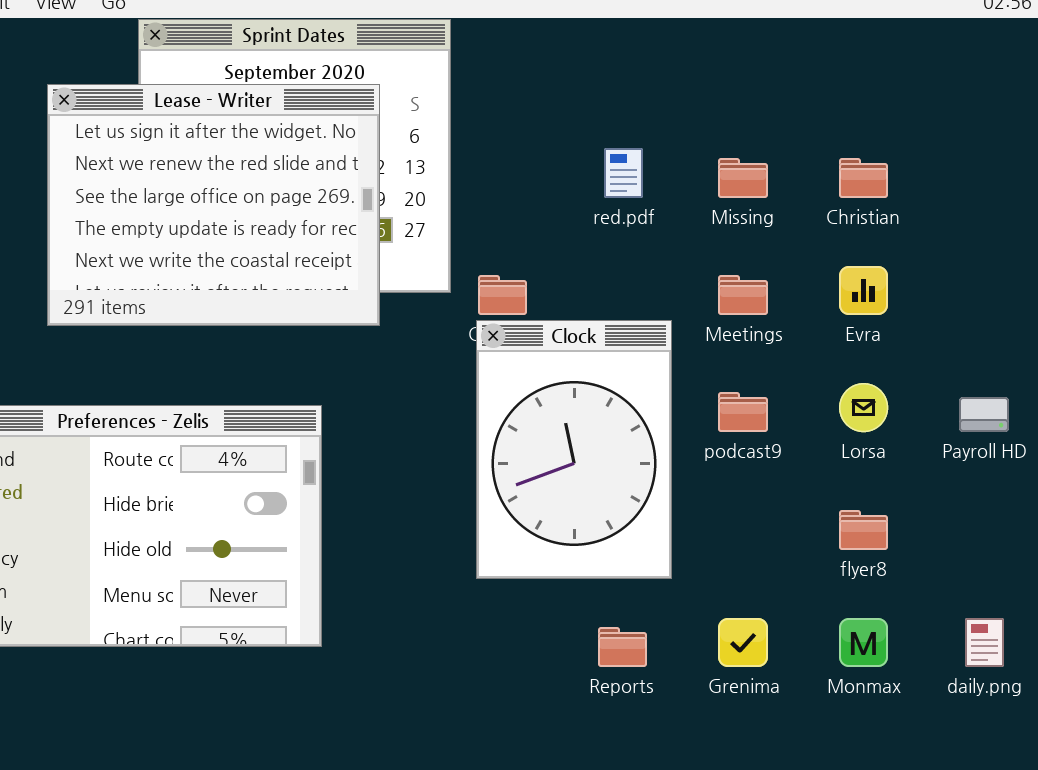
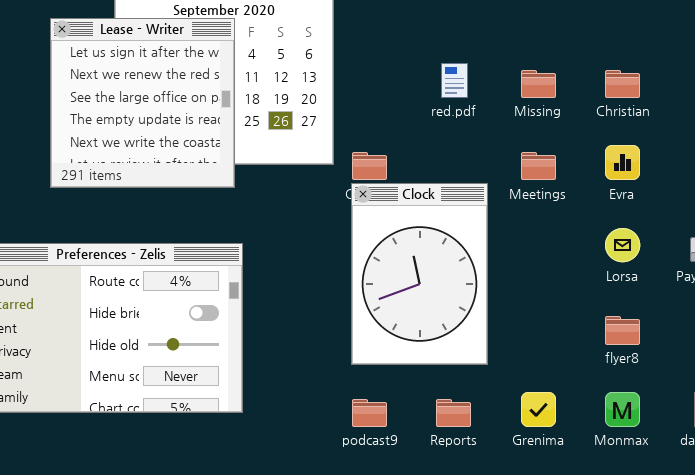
Lease - Writer: [47,84,380,326] -> [50,18,235,188], resized
podcast9: [718,392,768,432] -> [352,399,387,427], moved

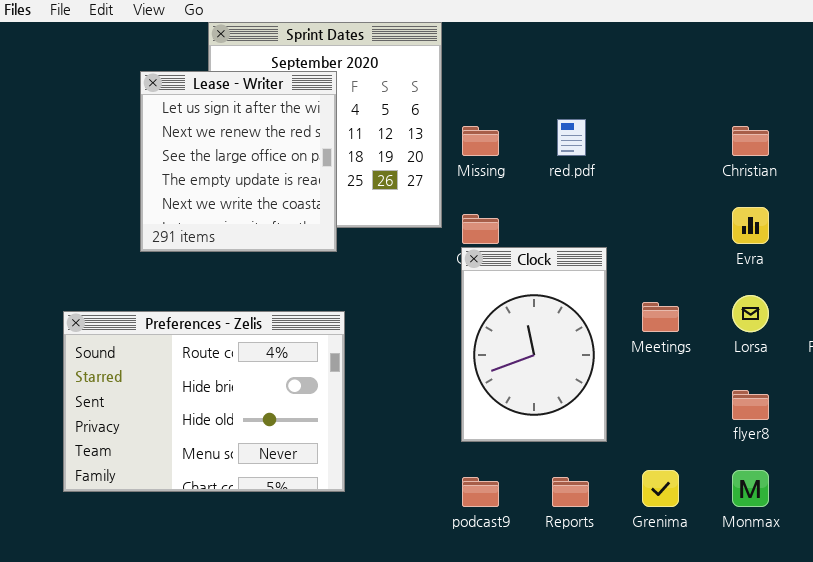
Missing: [521,70,556,98] -> [462,126,499,156], moved
Meetings: [521,152,556,180] -> [642,302,679,332], moved

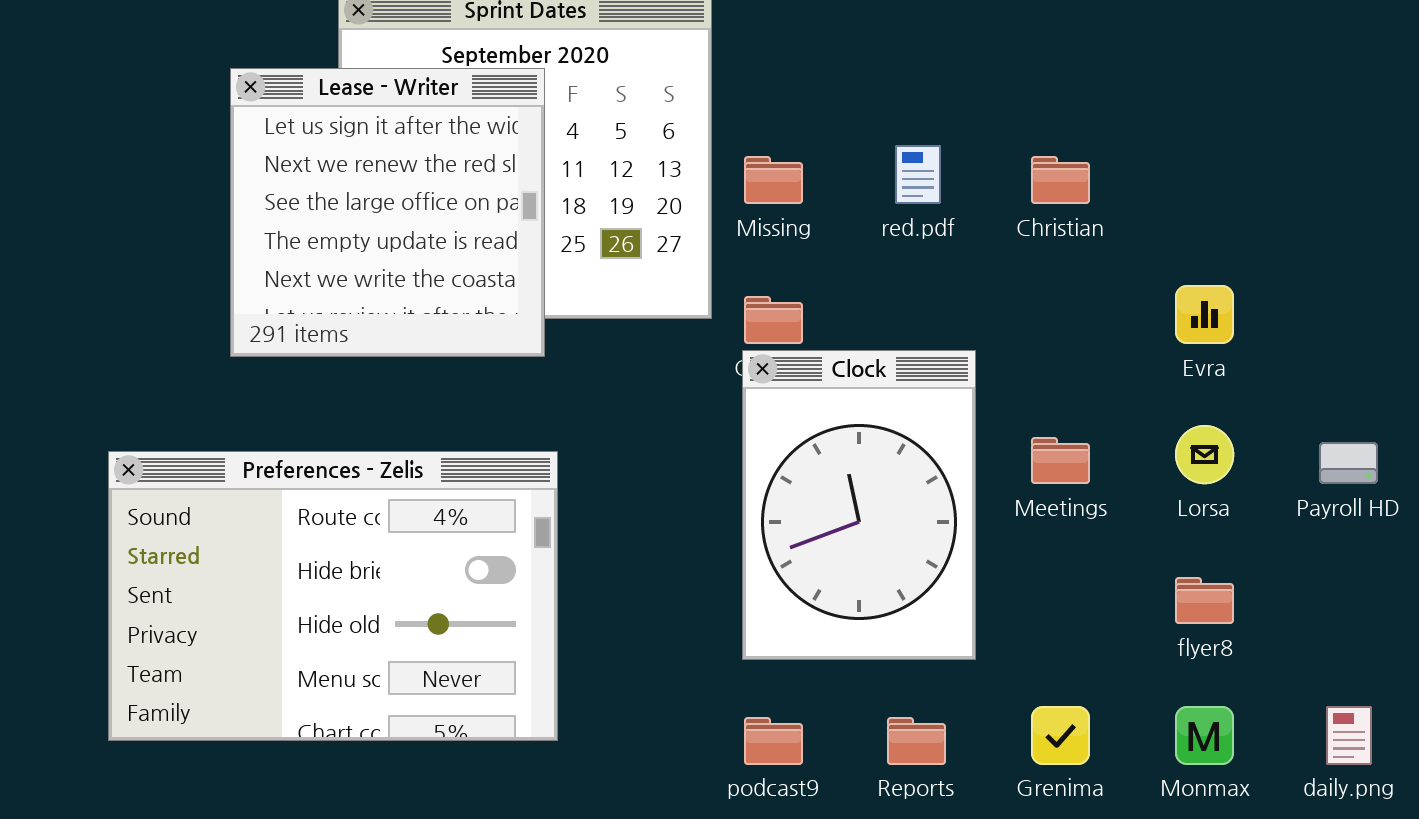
Christian: [732,126,769,156] -> [1031,156,1090,204], moved

